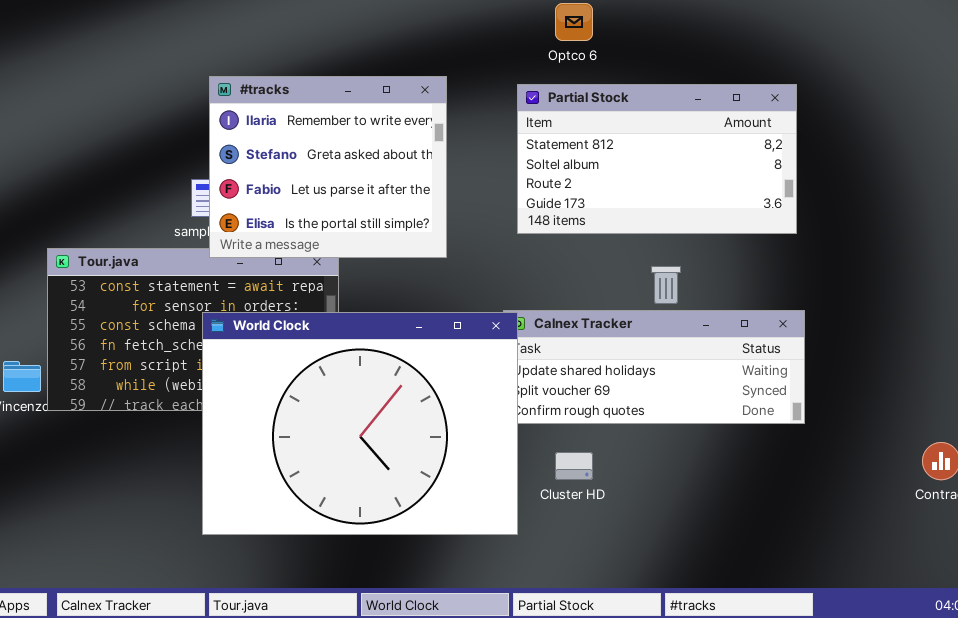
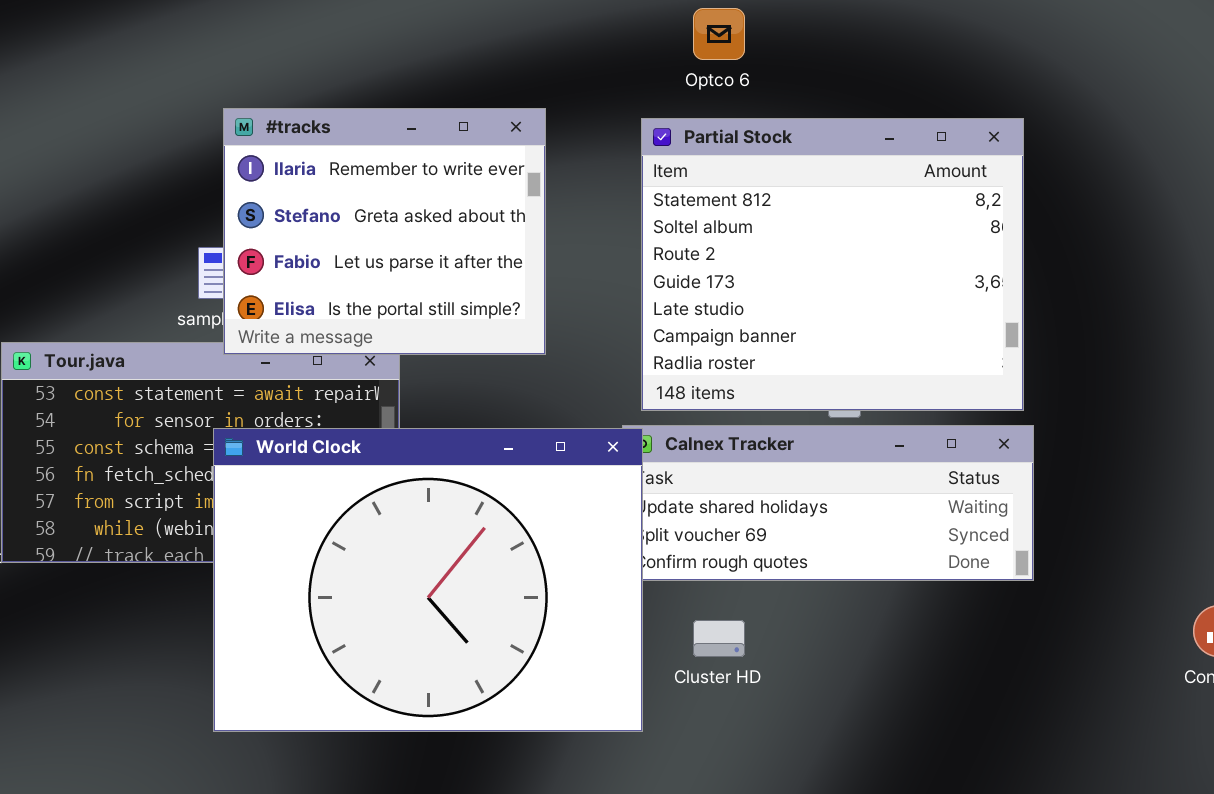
Partial Stock: [517,84,797,234] -> [641,118,1024,411], resized

